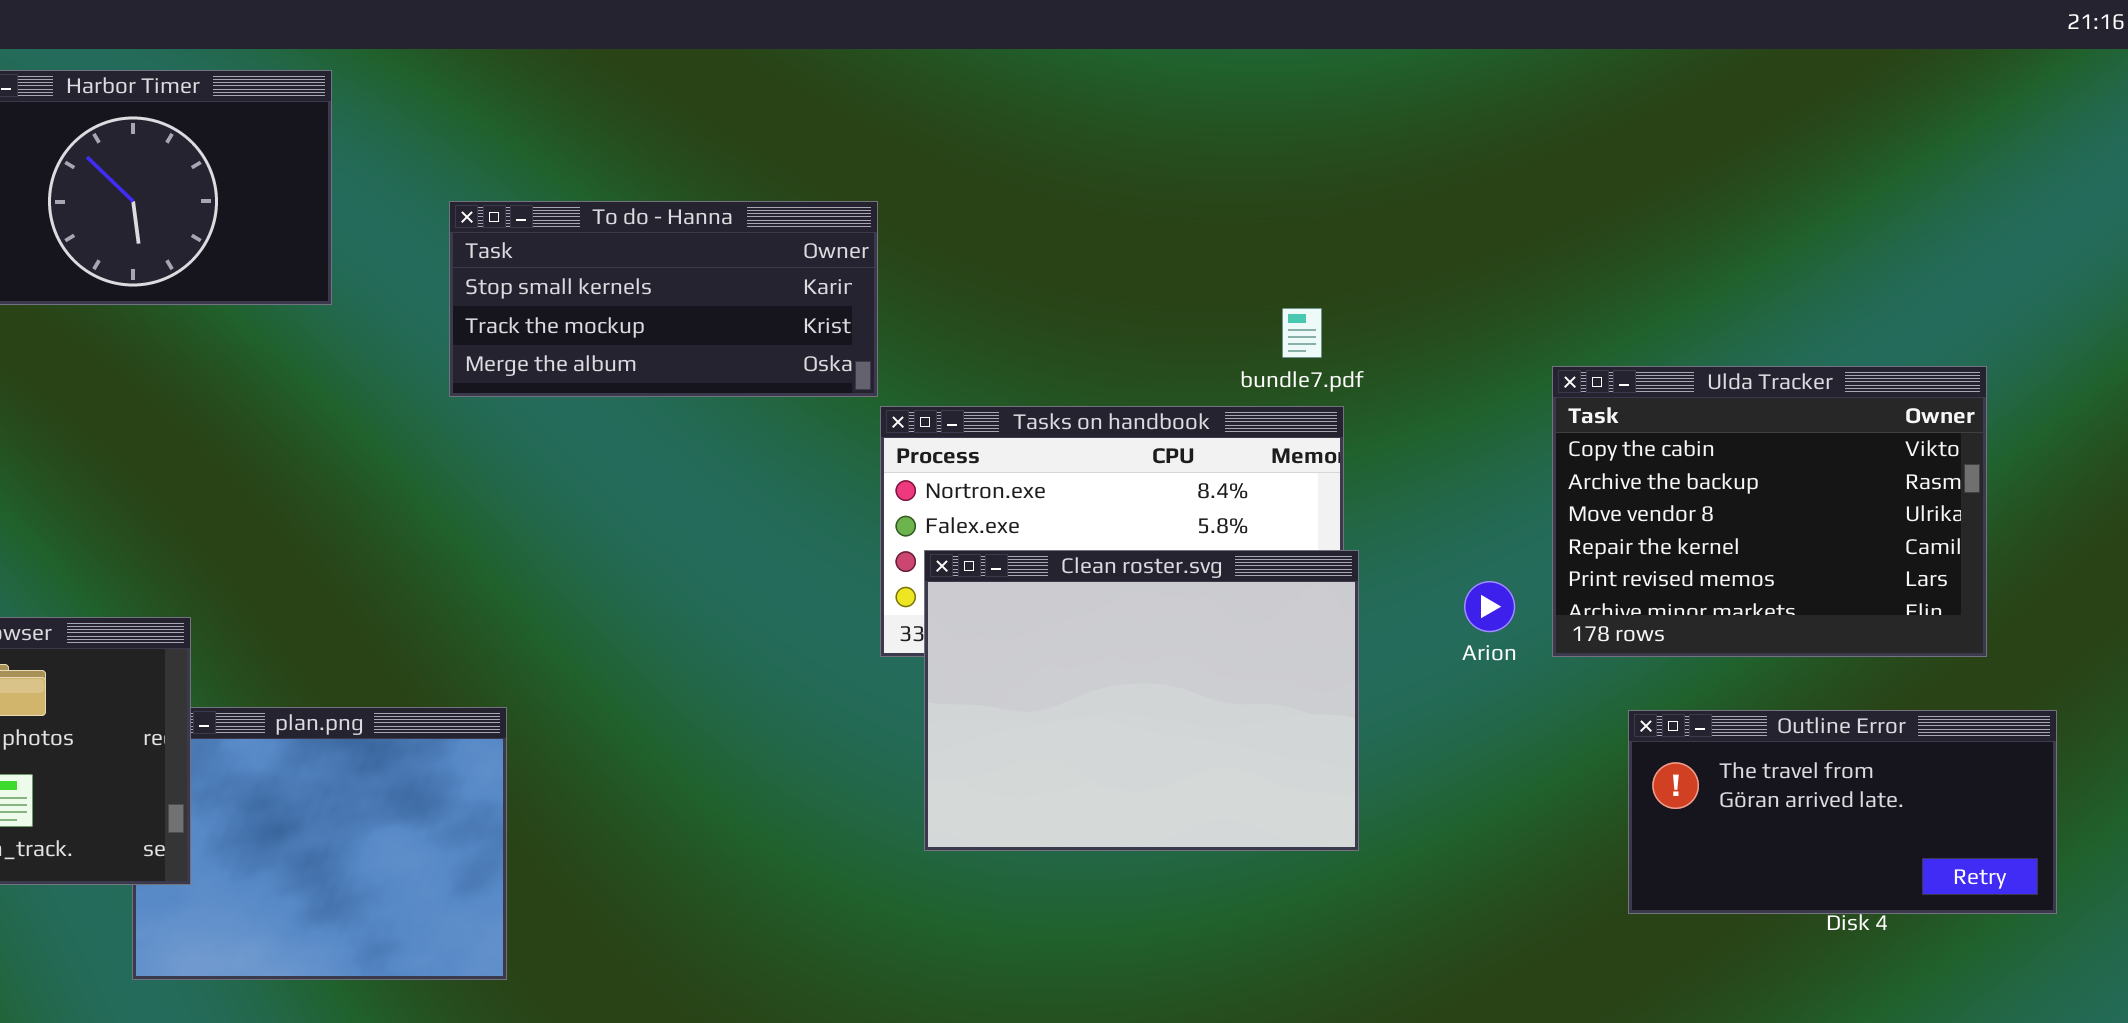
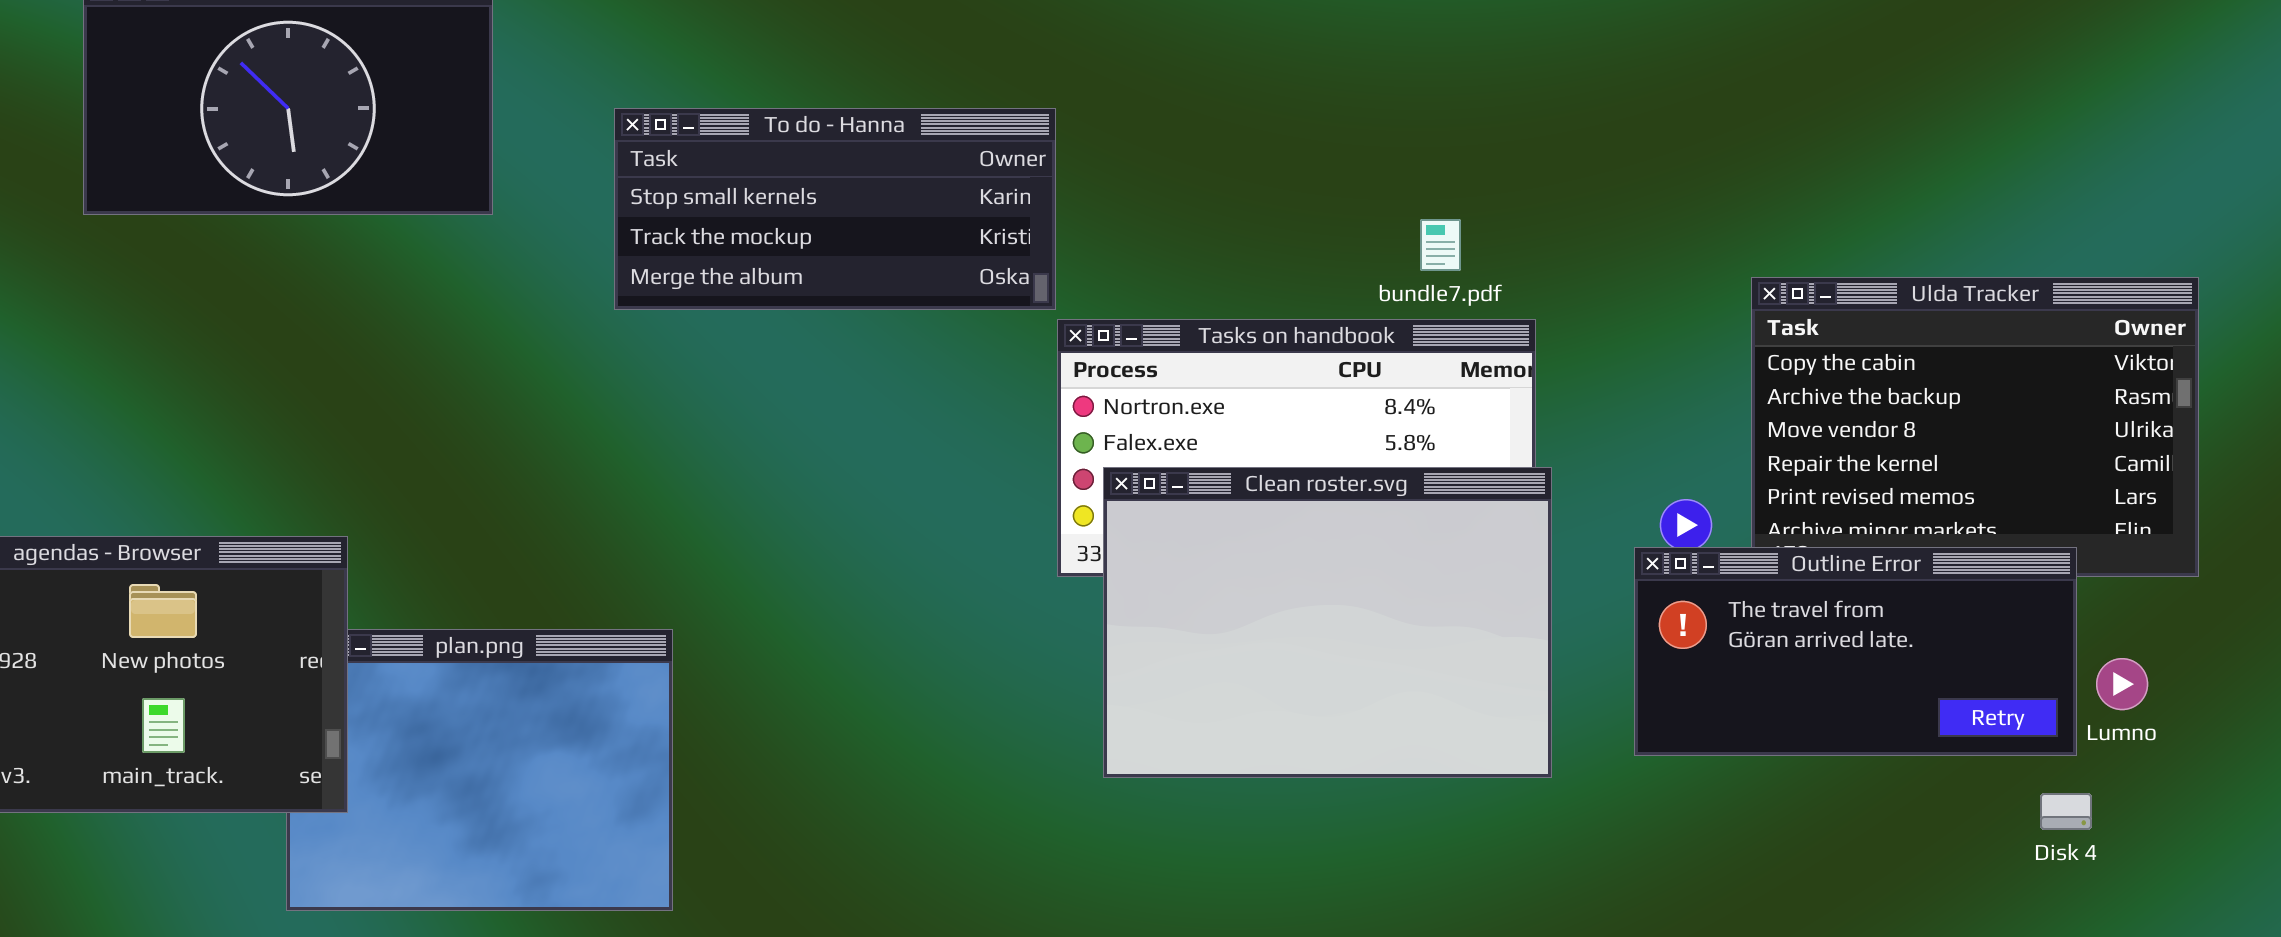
bundle7.pdf: [1282,308,1322,358] -> [1420,219,1461,271], moved
Outline Error: [1628,710,2057,914] -> [1634,547,2077,756], moved

